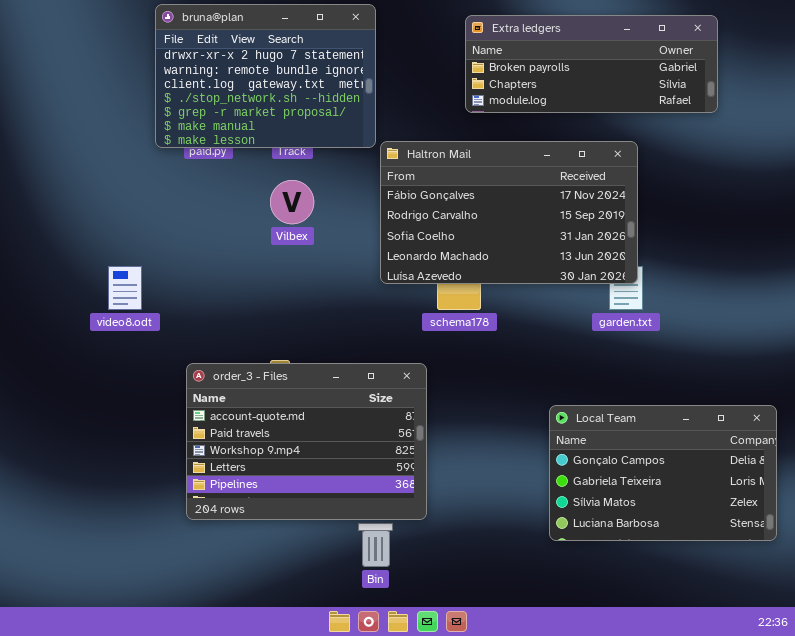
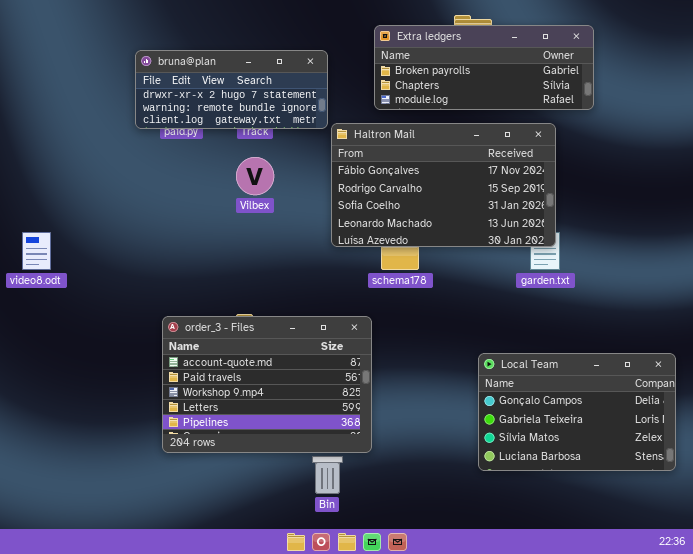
bruna@plan: [155,4,376,148] -> [135,50,328,129], resized
Extra ledgers: [465,15,718,113] -> [374,25,594,110], moved
video8.odt: [108,266,142,310] -> [22,232,51,270], moved

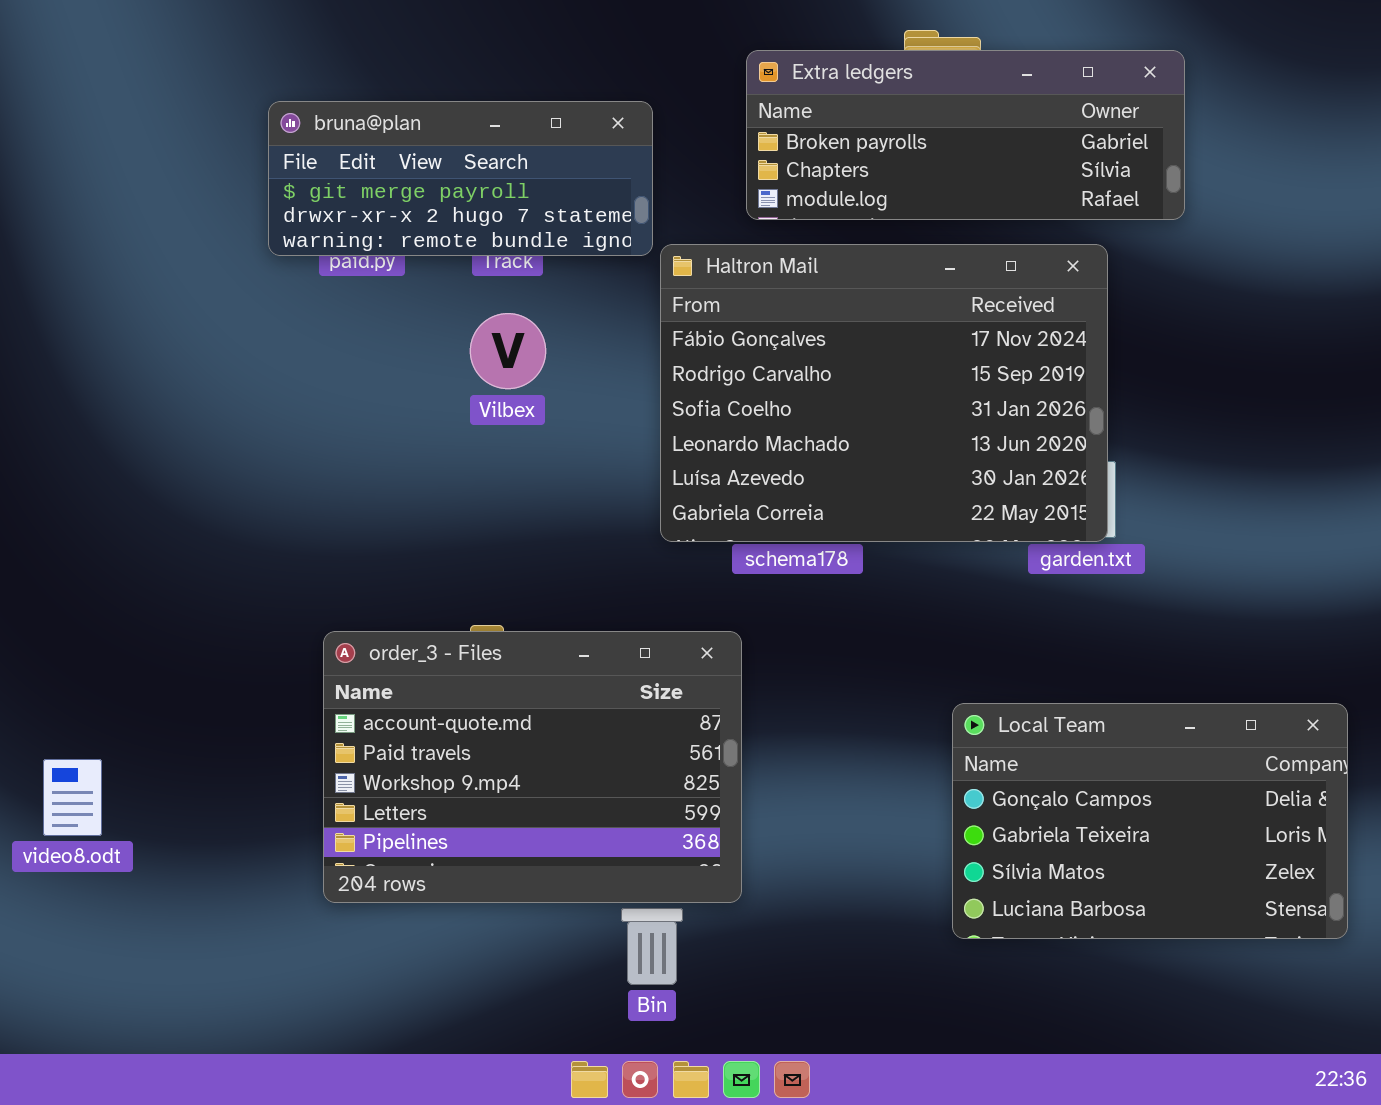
bruna@plan: [135,50,328,129] -> [268,101,653,256], scrolled up 1 row
Haltron Mail: [331,123,556,247] -> [660,244,1108,542], resized
video8.odt: [22,232,51,270] -> [43,759,102,836], moved

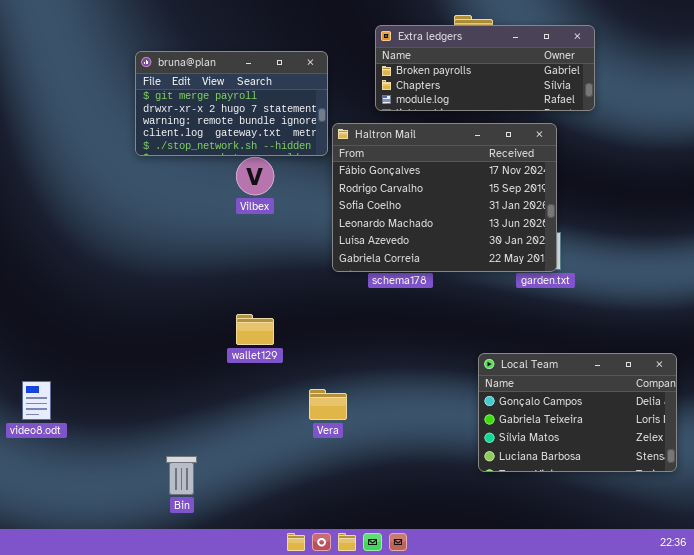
bruna@plan: [268,101,653,256] -> [135,51,328,156], resized
order_3 - Files: [323,631,742,903] -> none, closed
Bin: [621,908,683,985] -> [166,456,197,495], moved

